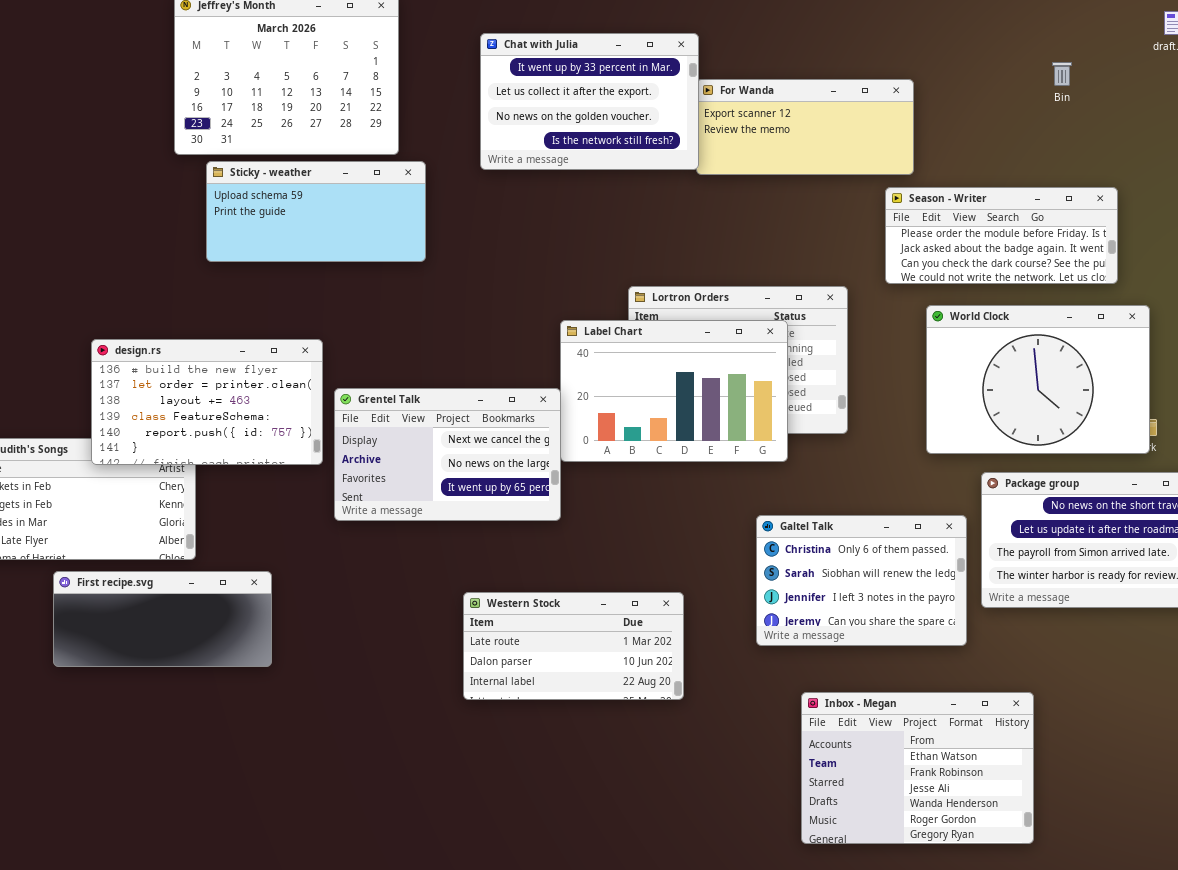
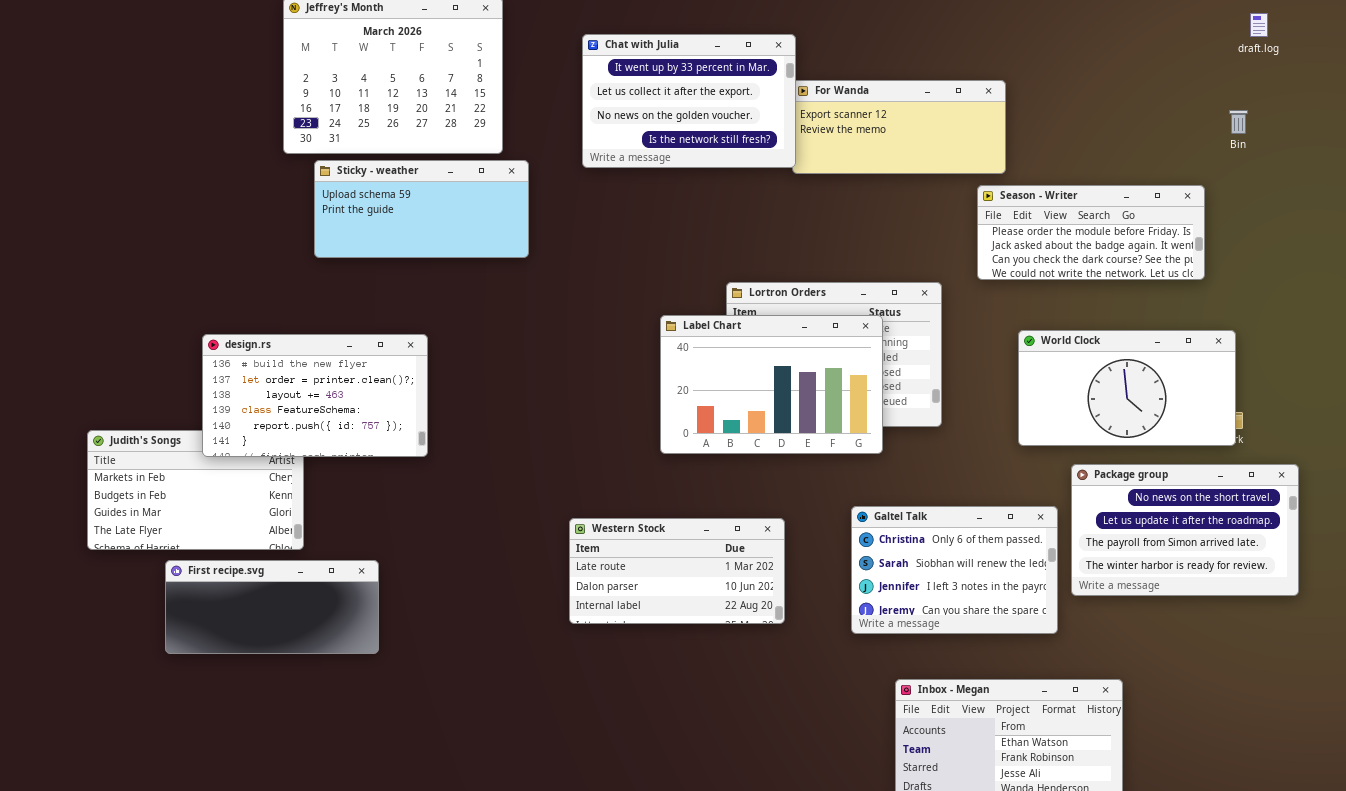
Bin: [1052,62,1072,86] -> [1229,110,1248,134], moved
World Clock: [926,305,1150,454] -> [1018,330,1236,446], resized
Grentel Talk: [334,388,561,521] -> none, closed
Western Stock: [463,592,684,700] -> [569,518,785,624], moved

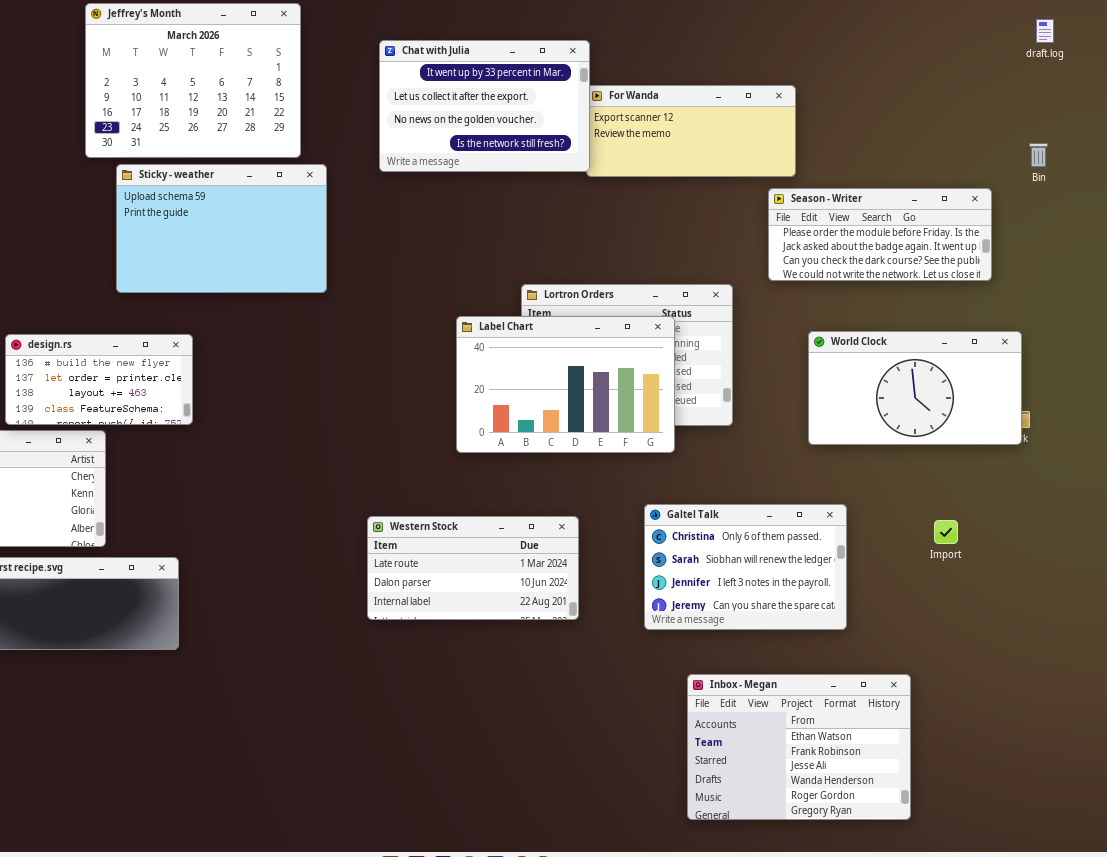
Bin: [1229,110,1248,134] -> [1029,143,1048,167], moved
Sticky - weather: [314,160,529,258] -> [116,164,327,293], resized
design.rs: [202,334,428,457] -> [5,334,193,425], resized
Package group: [1071,464,1299,596] -> none, closed

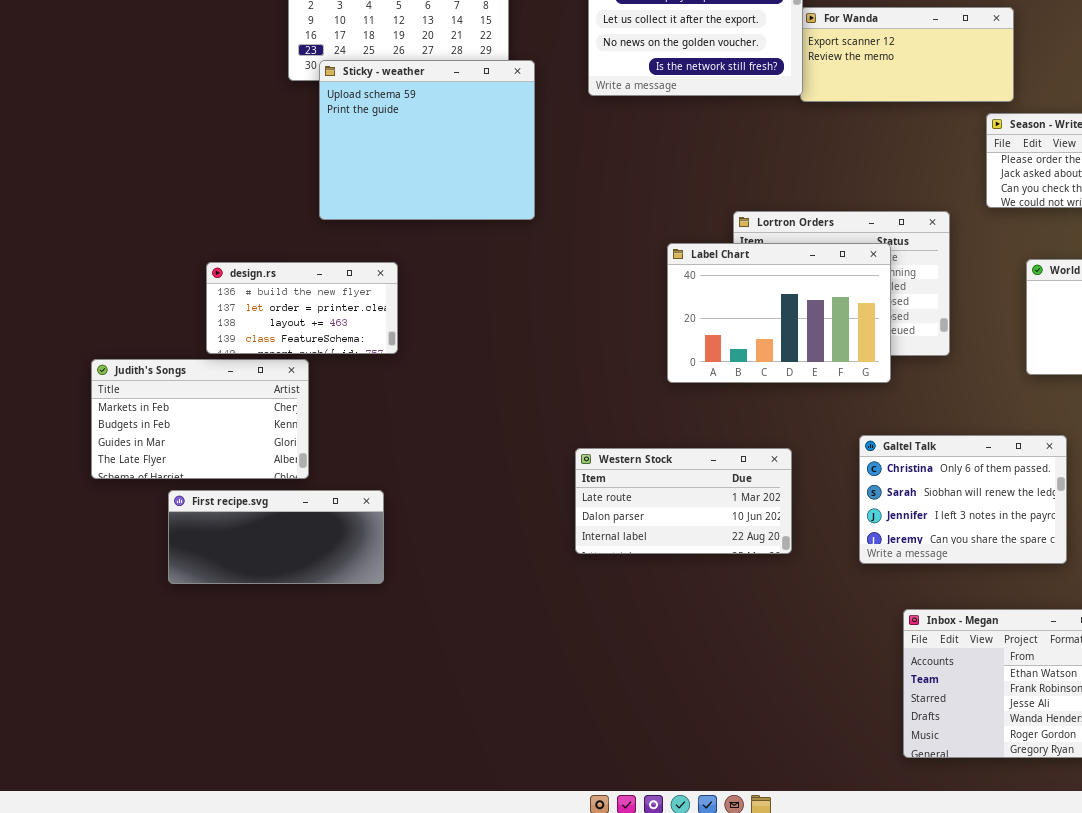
Sticky - weather: [116,164,327,293] -> [319,60,535,220], resized

